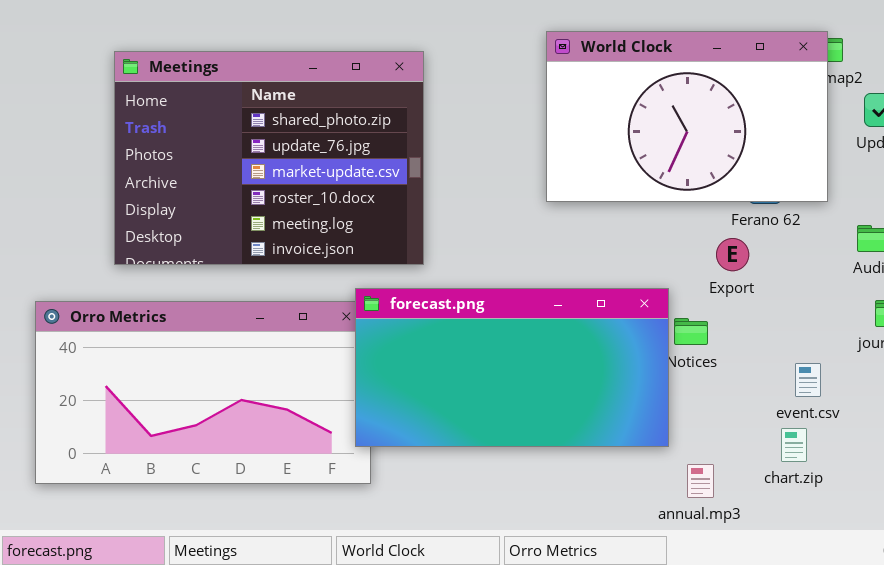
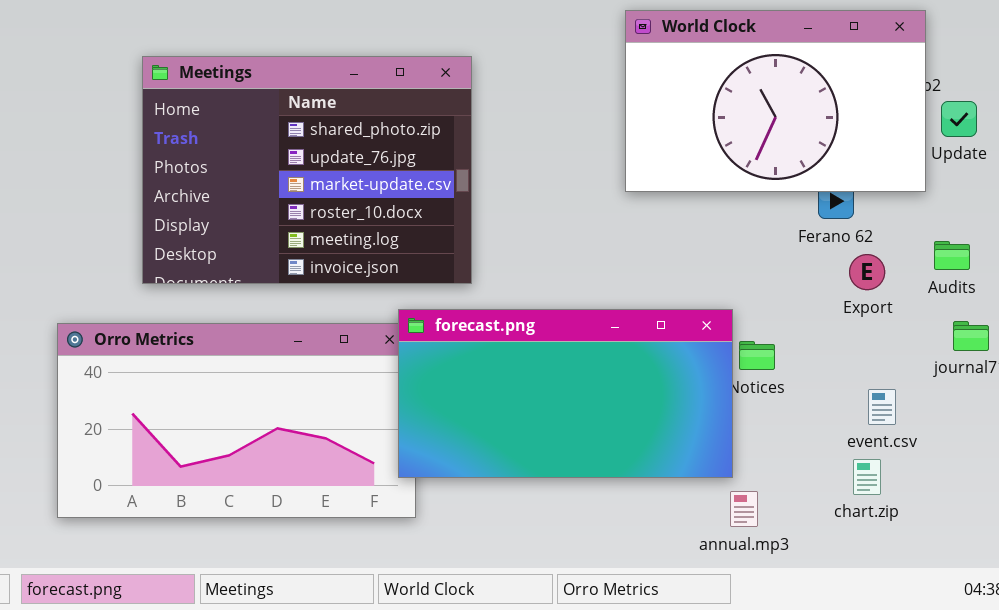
World Clock: [546,31,828,202] -> [625,10,926,192], moved
Export: [716,238,749,271] -> [849,254,885,290], moved
annual.mp3: [687,464,714,498] -> [730,491,758,527], moved

